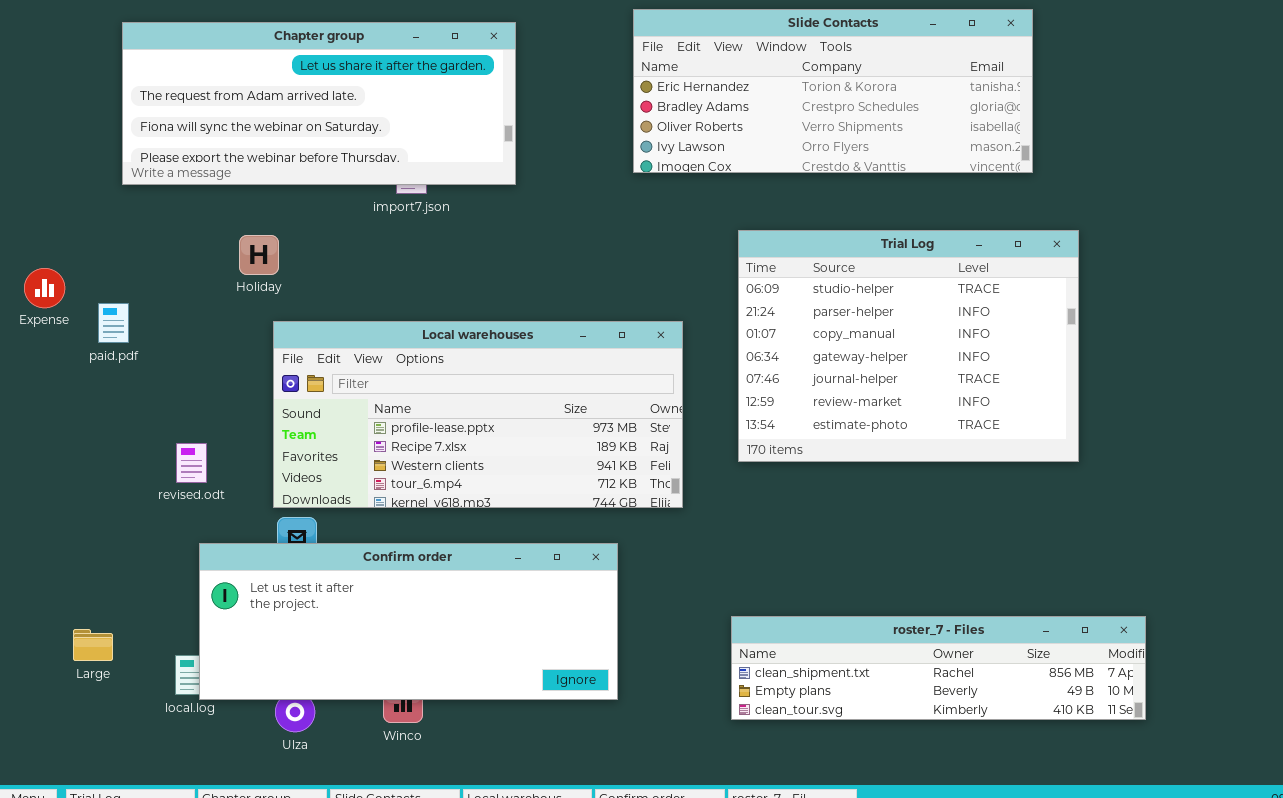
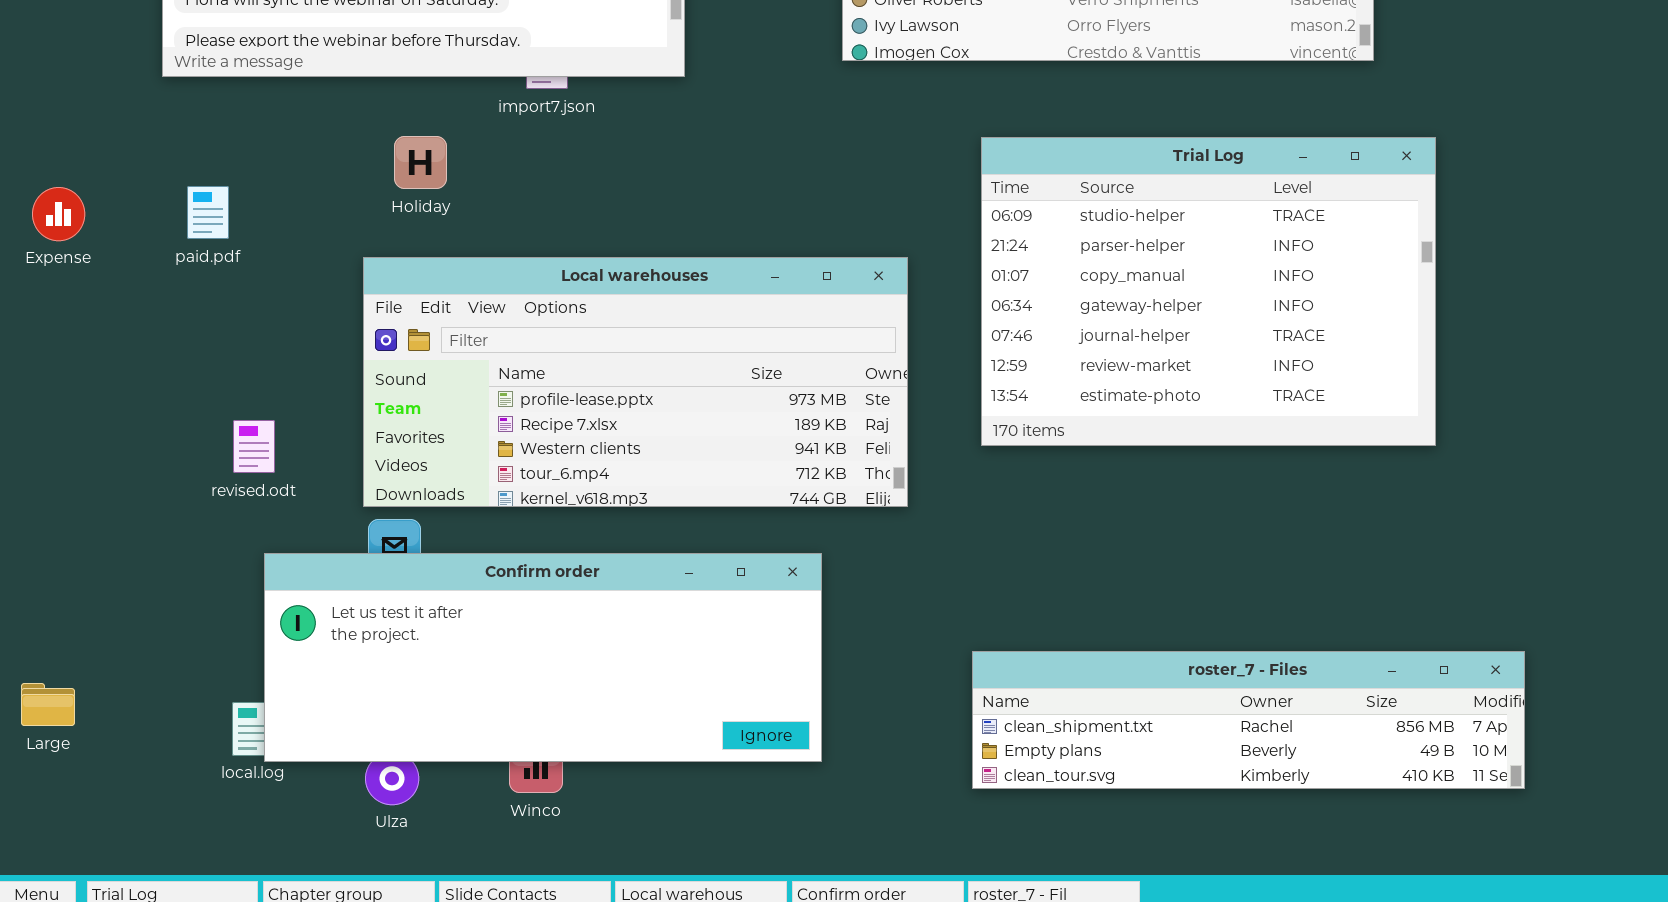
Holiday: [239,235,279,275] -> [394,136,447,189], moved
paid.pdf: [98,303,129,343] -> [187,186,229,239], moved
Large: [73,629,113,661] -> [21,683,75,726], moved

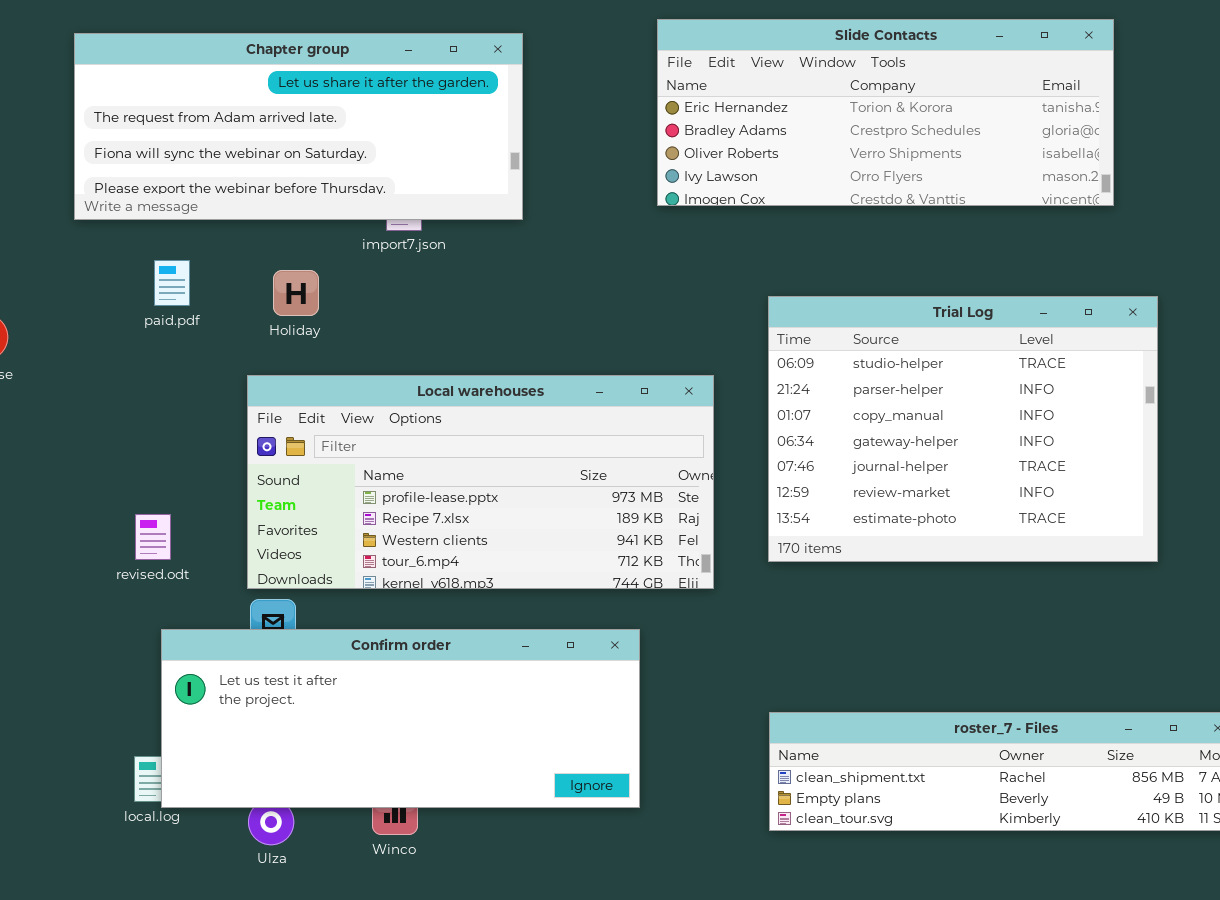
Trial Log: [981,137,1436,446] -> [768,296,1158,562], moved
paid.pdf: [187,186,229,239] -> [154,260,190,306], moved

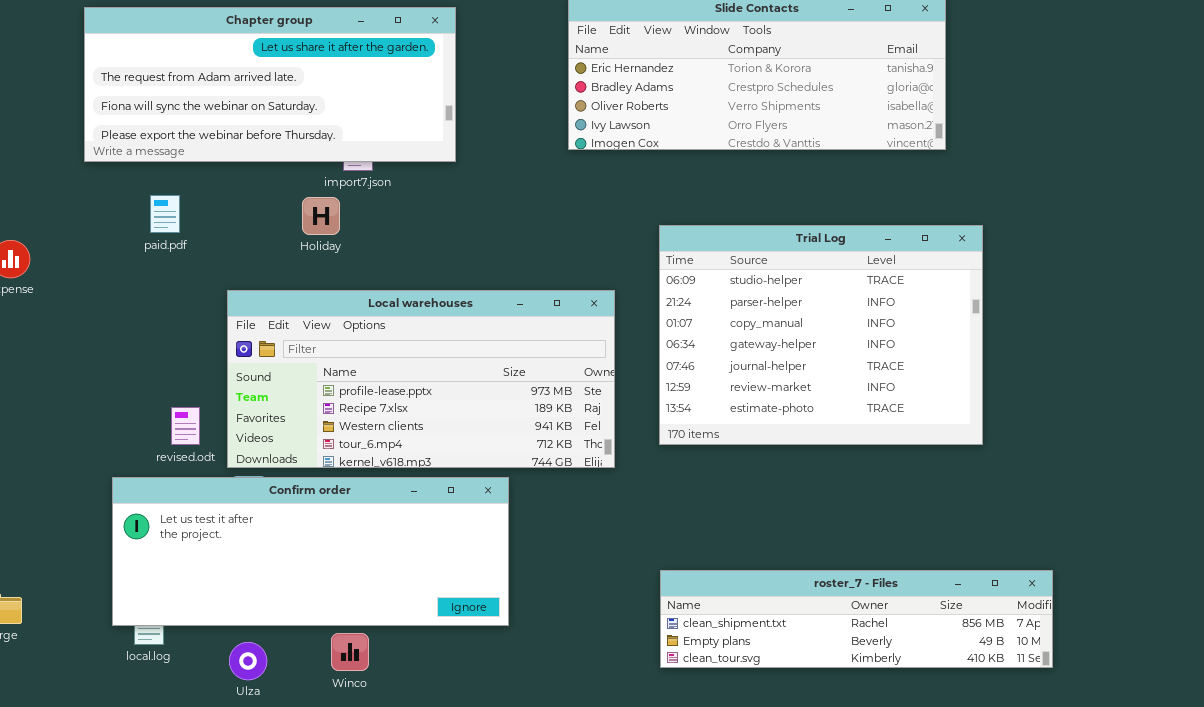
Holiday: [273,270,319,316] -> [302,197,340,235], moved
revised.odt: [135,514,171,560] -> [171,407,200,445], moved
Confirm order: [161,629,640,808] -> [112,477,509,626], moved

